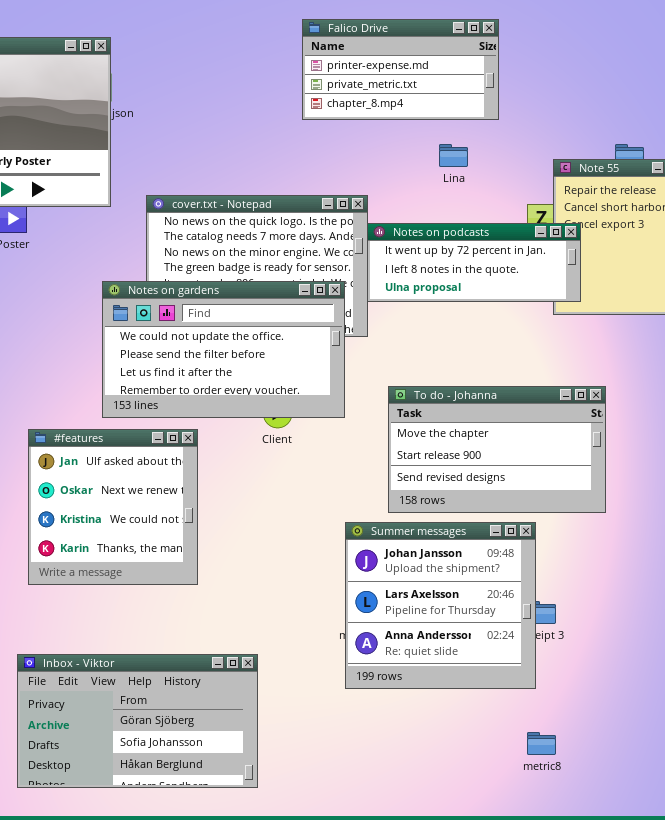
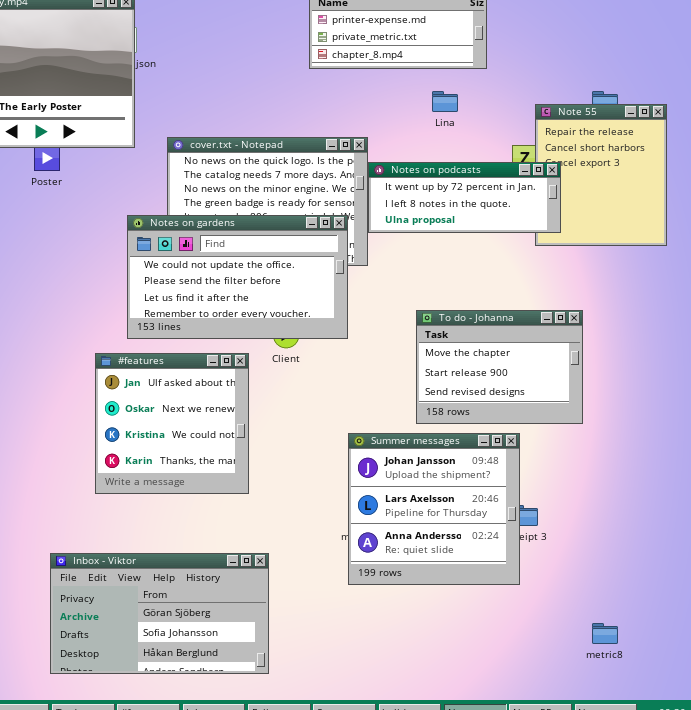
To do - Johanna: [388,386,606,513] -> [416,310,583,424], resized
#features: [28,429,198,585] -> [95,353,249,494], moved
metric8: [527,732,556,755] -> [592,623,618,644], moved

